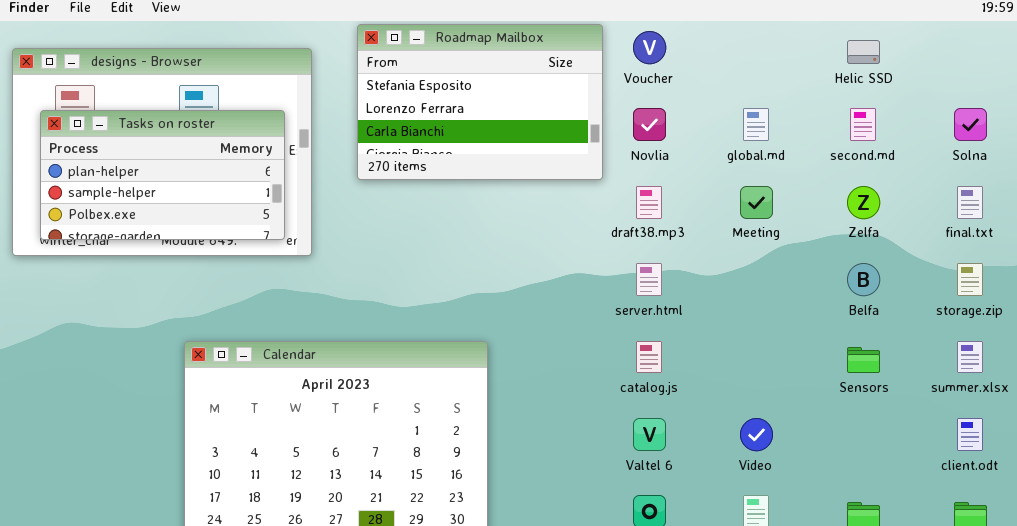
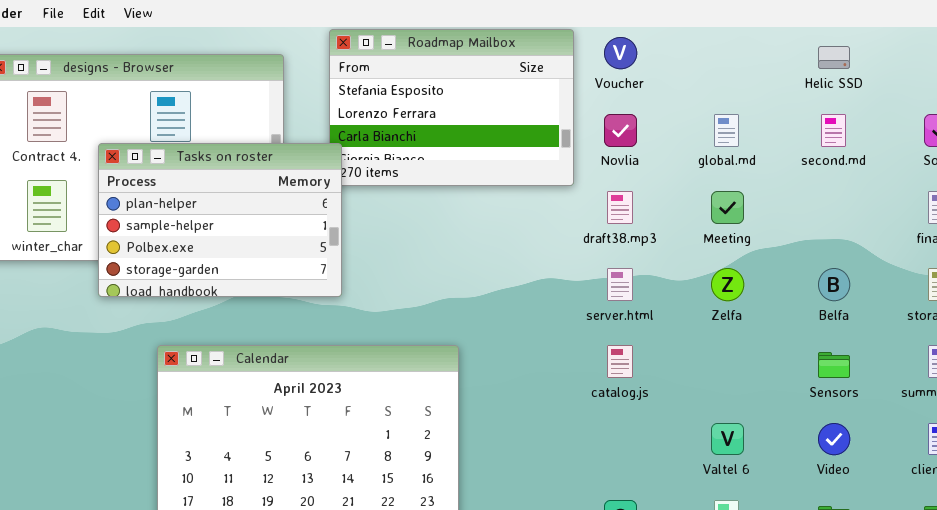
Tasks on roster: [40,110,285,240] -> [98,143,342,297], moved, resized
Zelfa: [847,186,880,219] -> [711,268,744,301], moved
Valtel 6: [633,418,666,451] -> [711,423,744,455], moved
Video: [740,418,773,451] -> [818,423,850,455], moved

